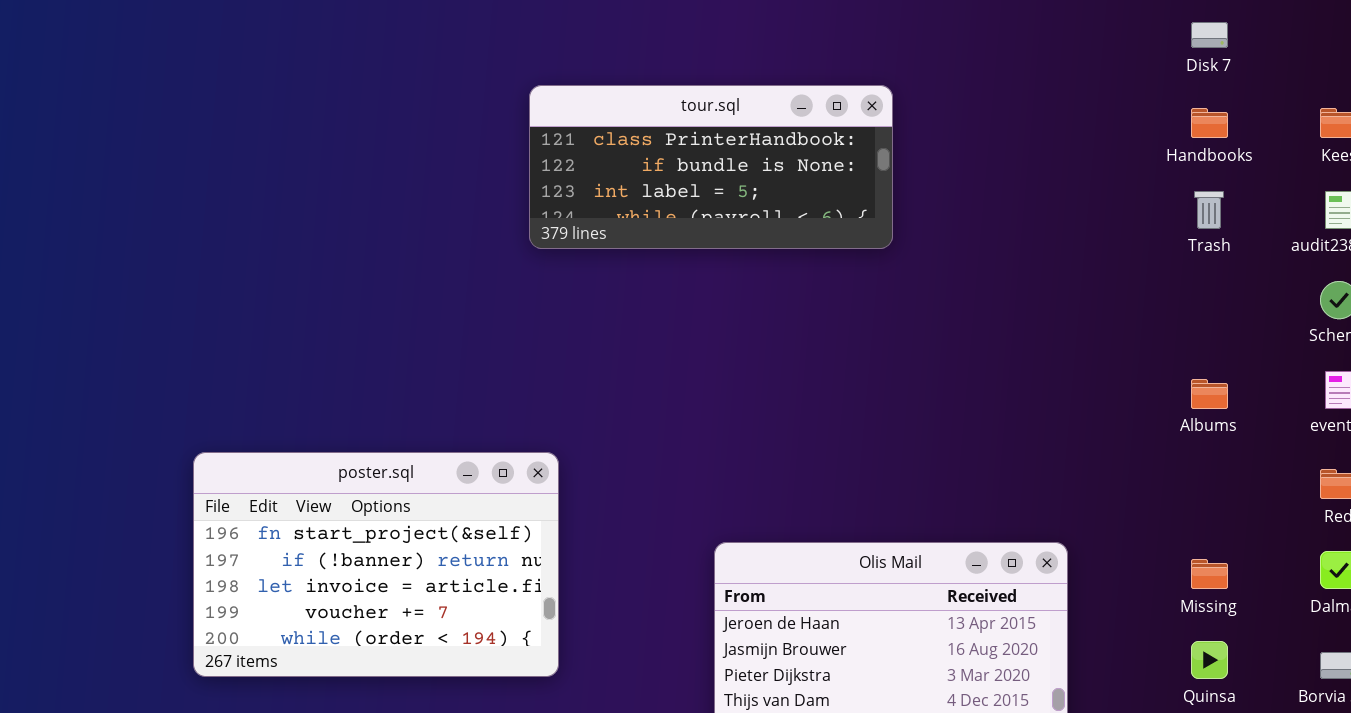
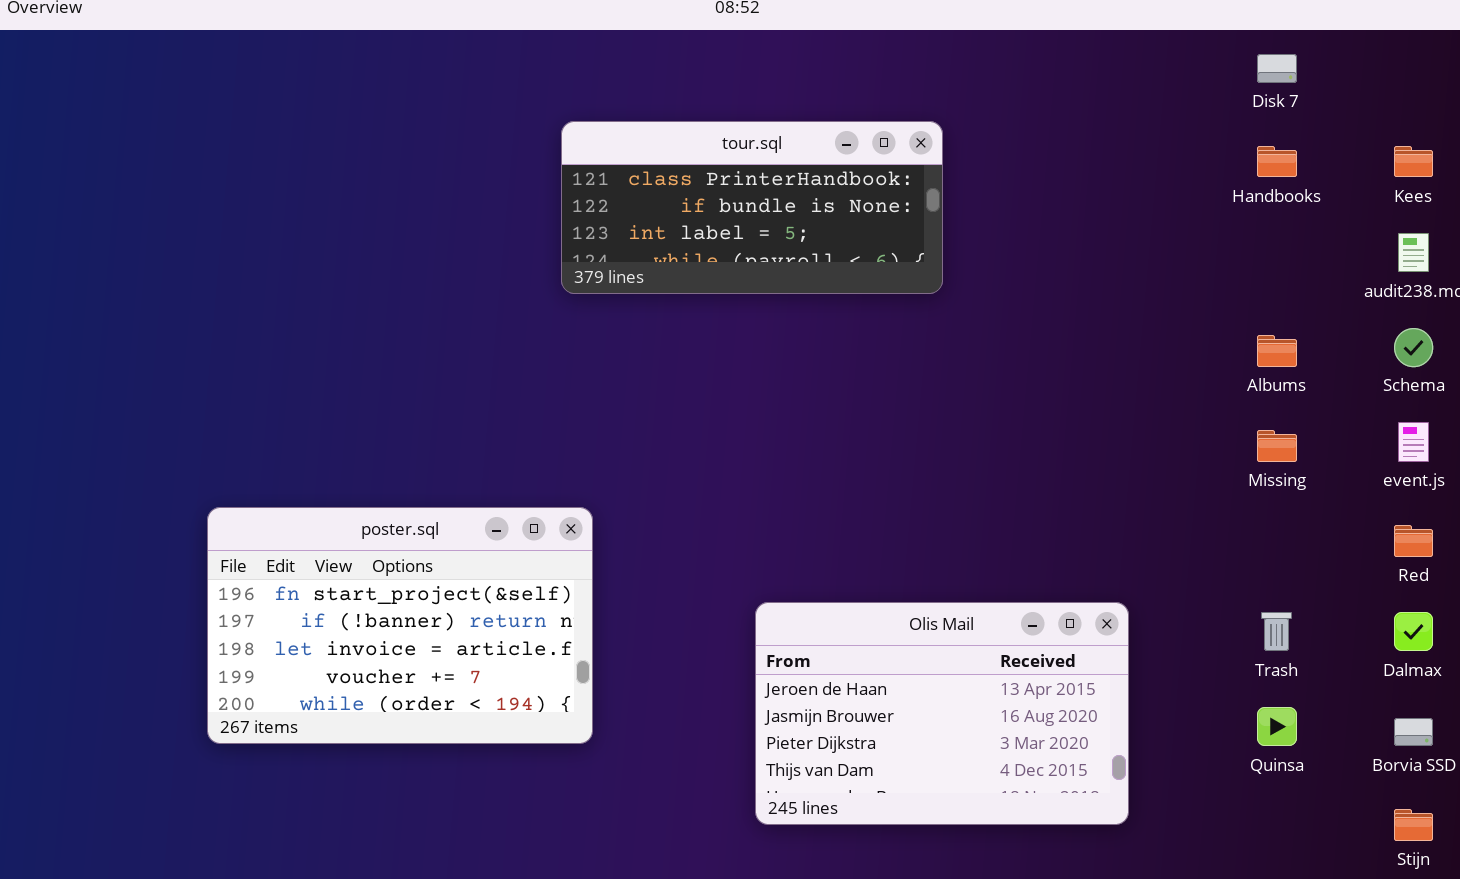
Trash: [1194,191,1224,229] -> [1261,612,1292,651], moved
Albums: [1191,379,1228,409] -> [1257,335,1297,367], moved
Missing: [1191,559,1228,589] -> [1257,430,1297,462], moved

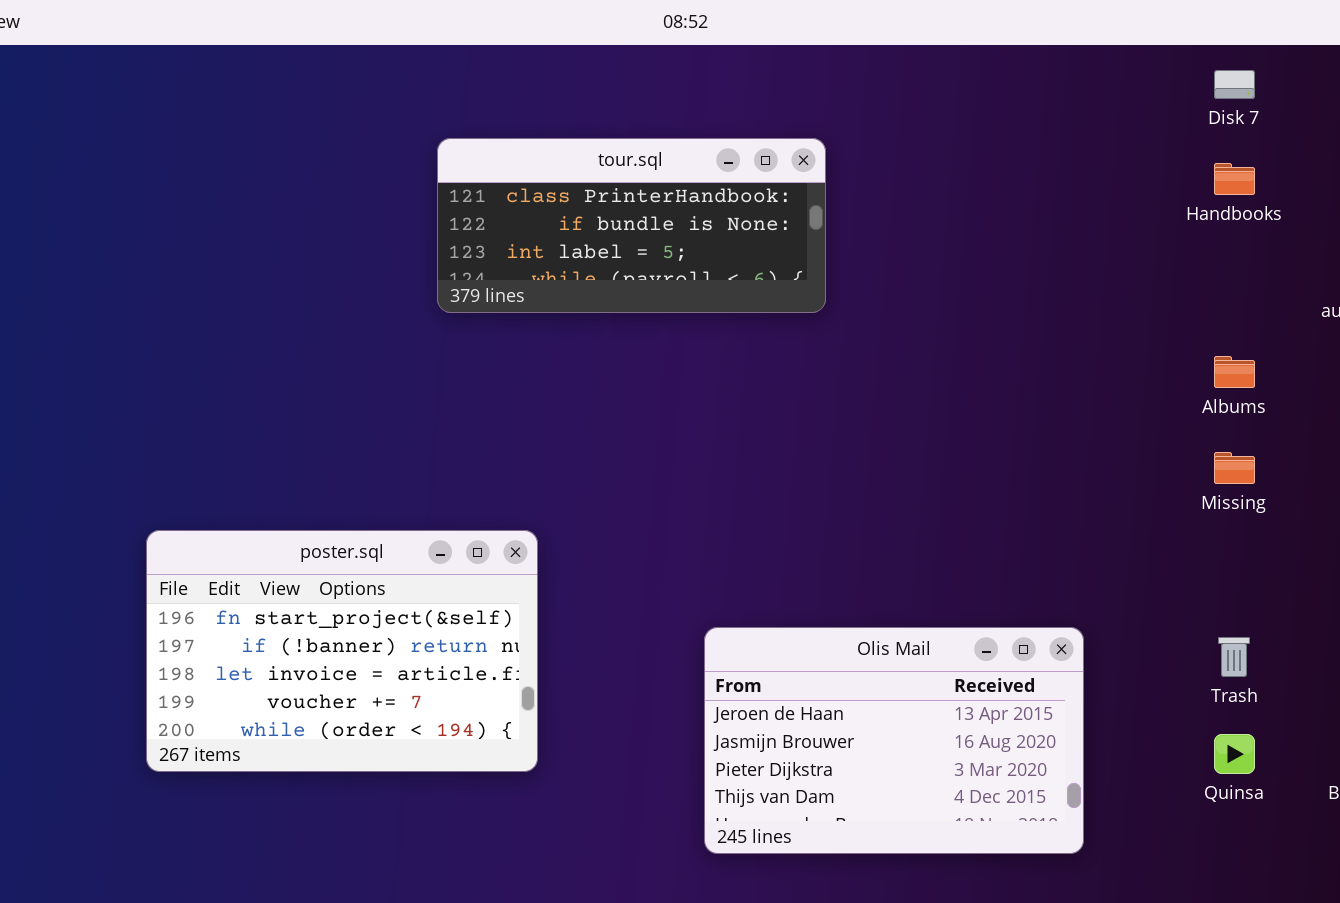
tour.sql: [561,121,943,294] -> [437,138,826,313], moved

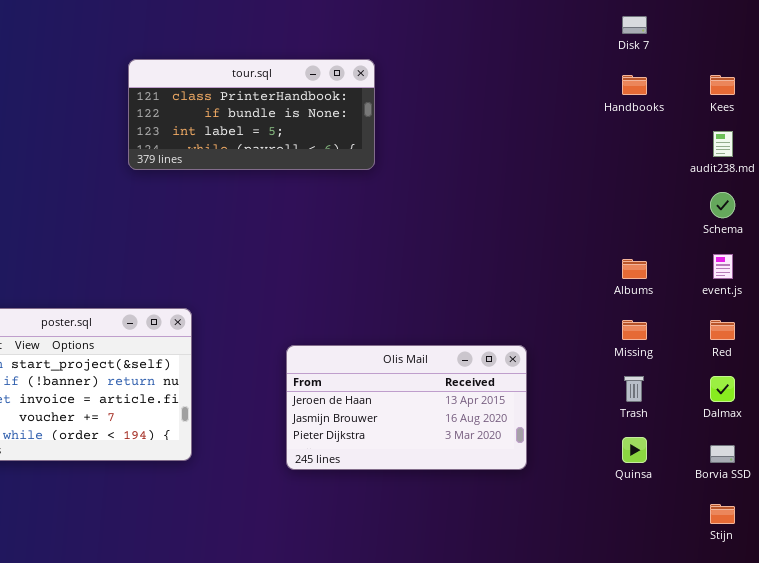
Albums: [1214,356,1255,388] -> [622,259,647,279], moved
Missing: [1214,452,1255,484] -> [622,320,647,340], moved
Olis Mail: [704,627,1084,854] -> [286,345,527,470], moved, resized

